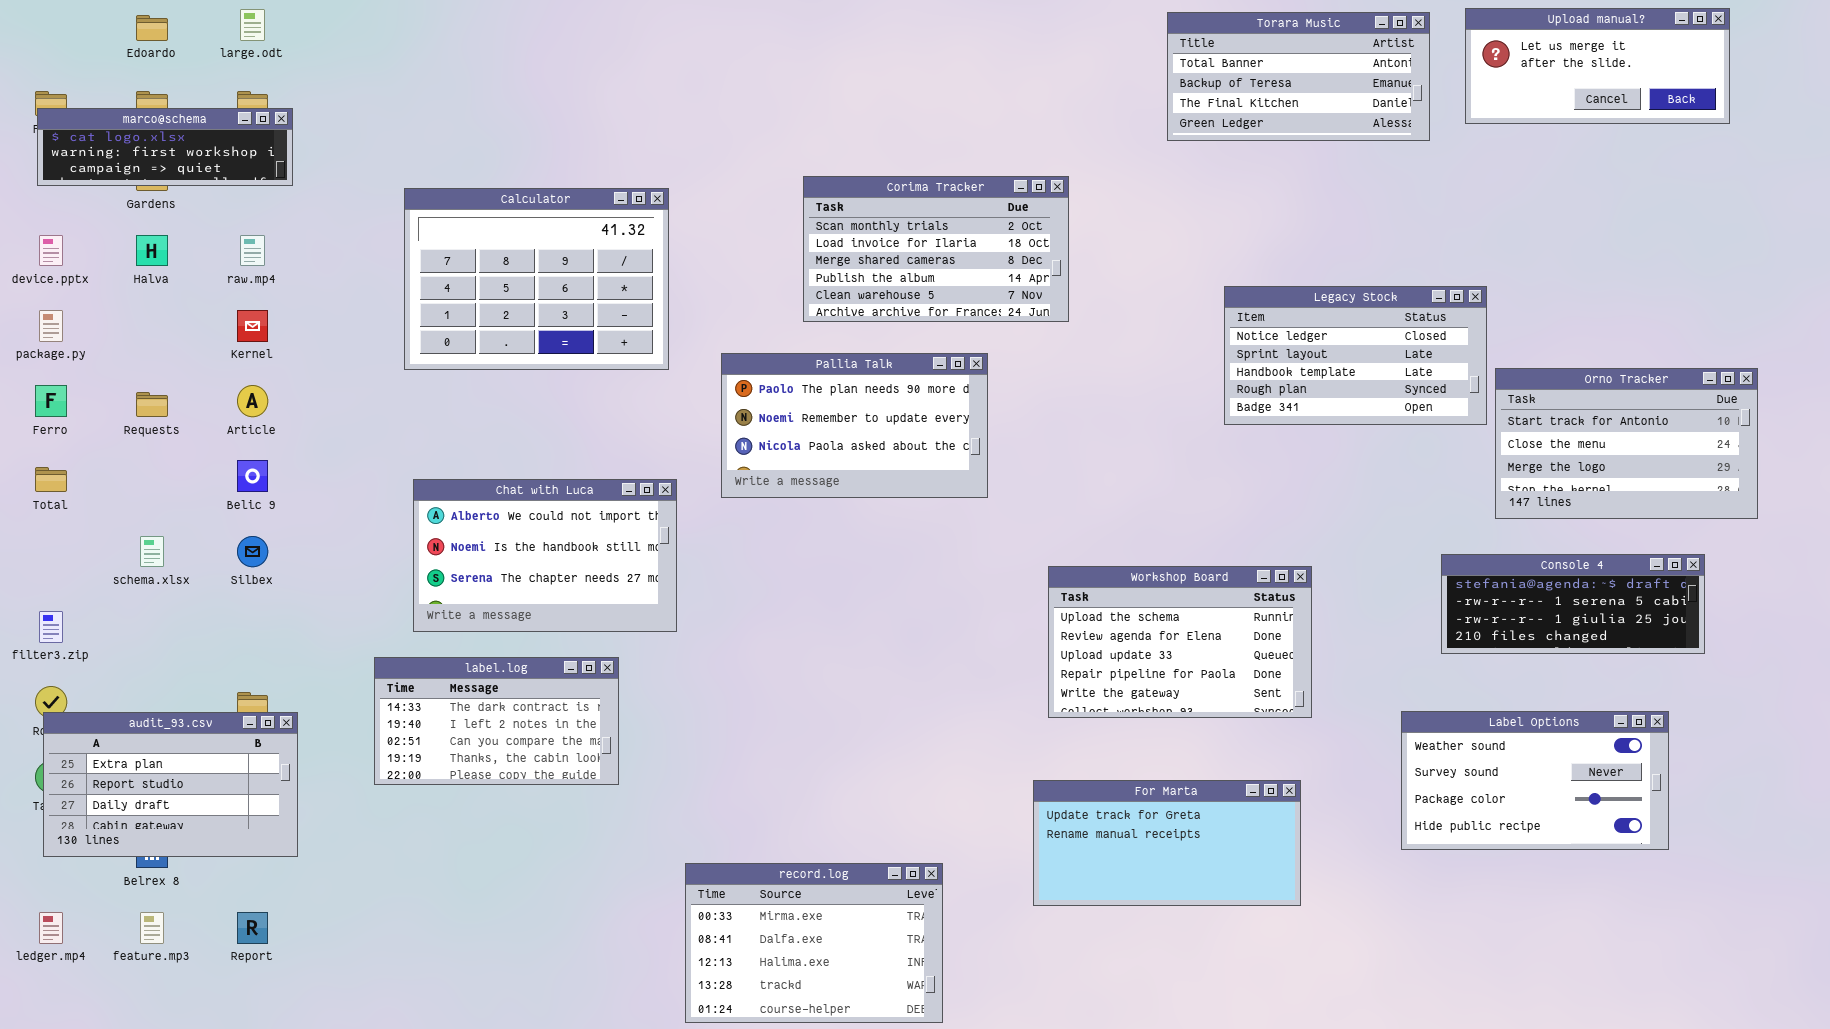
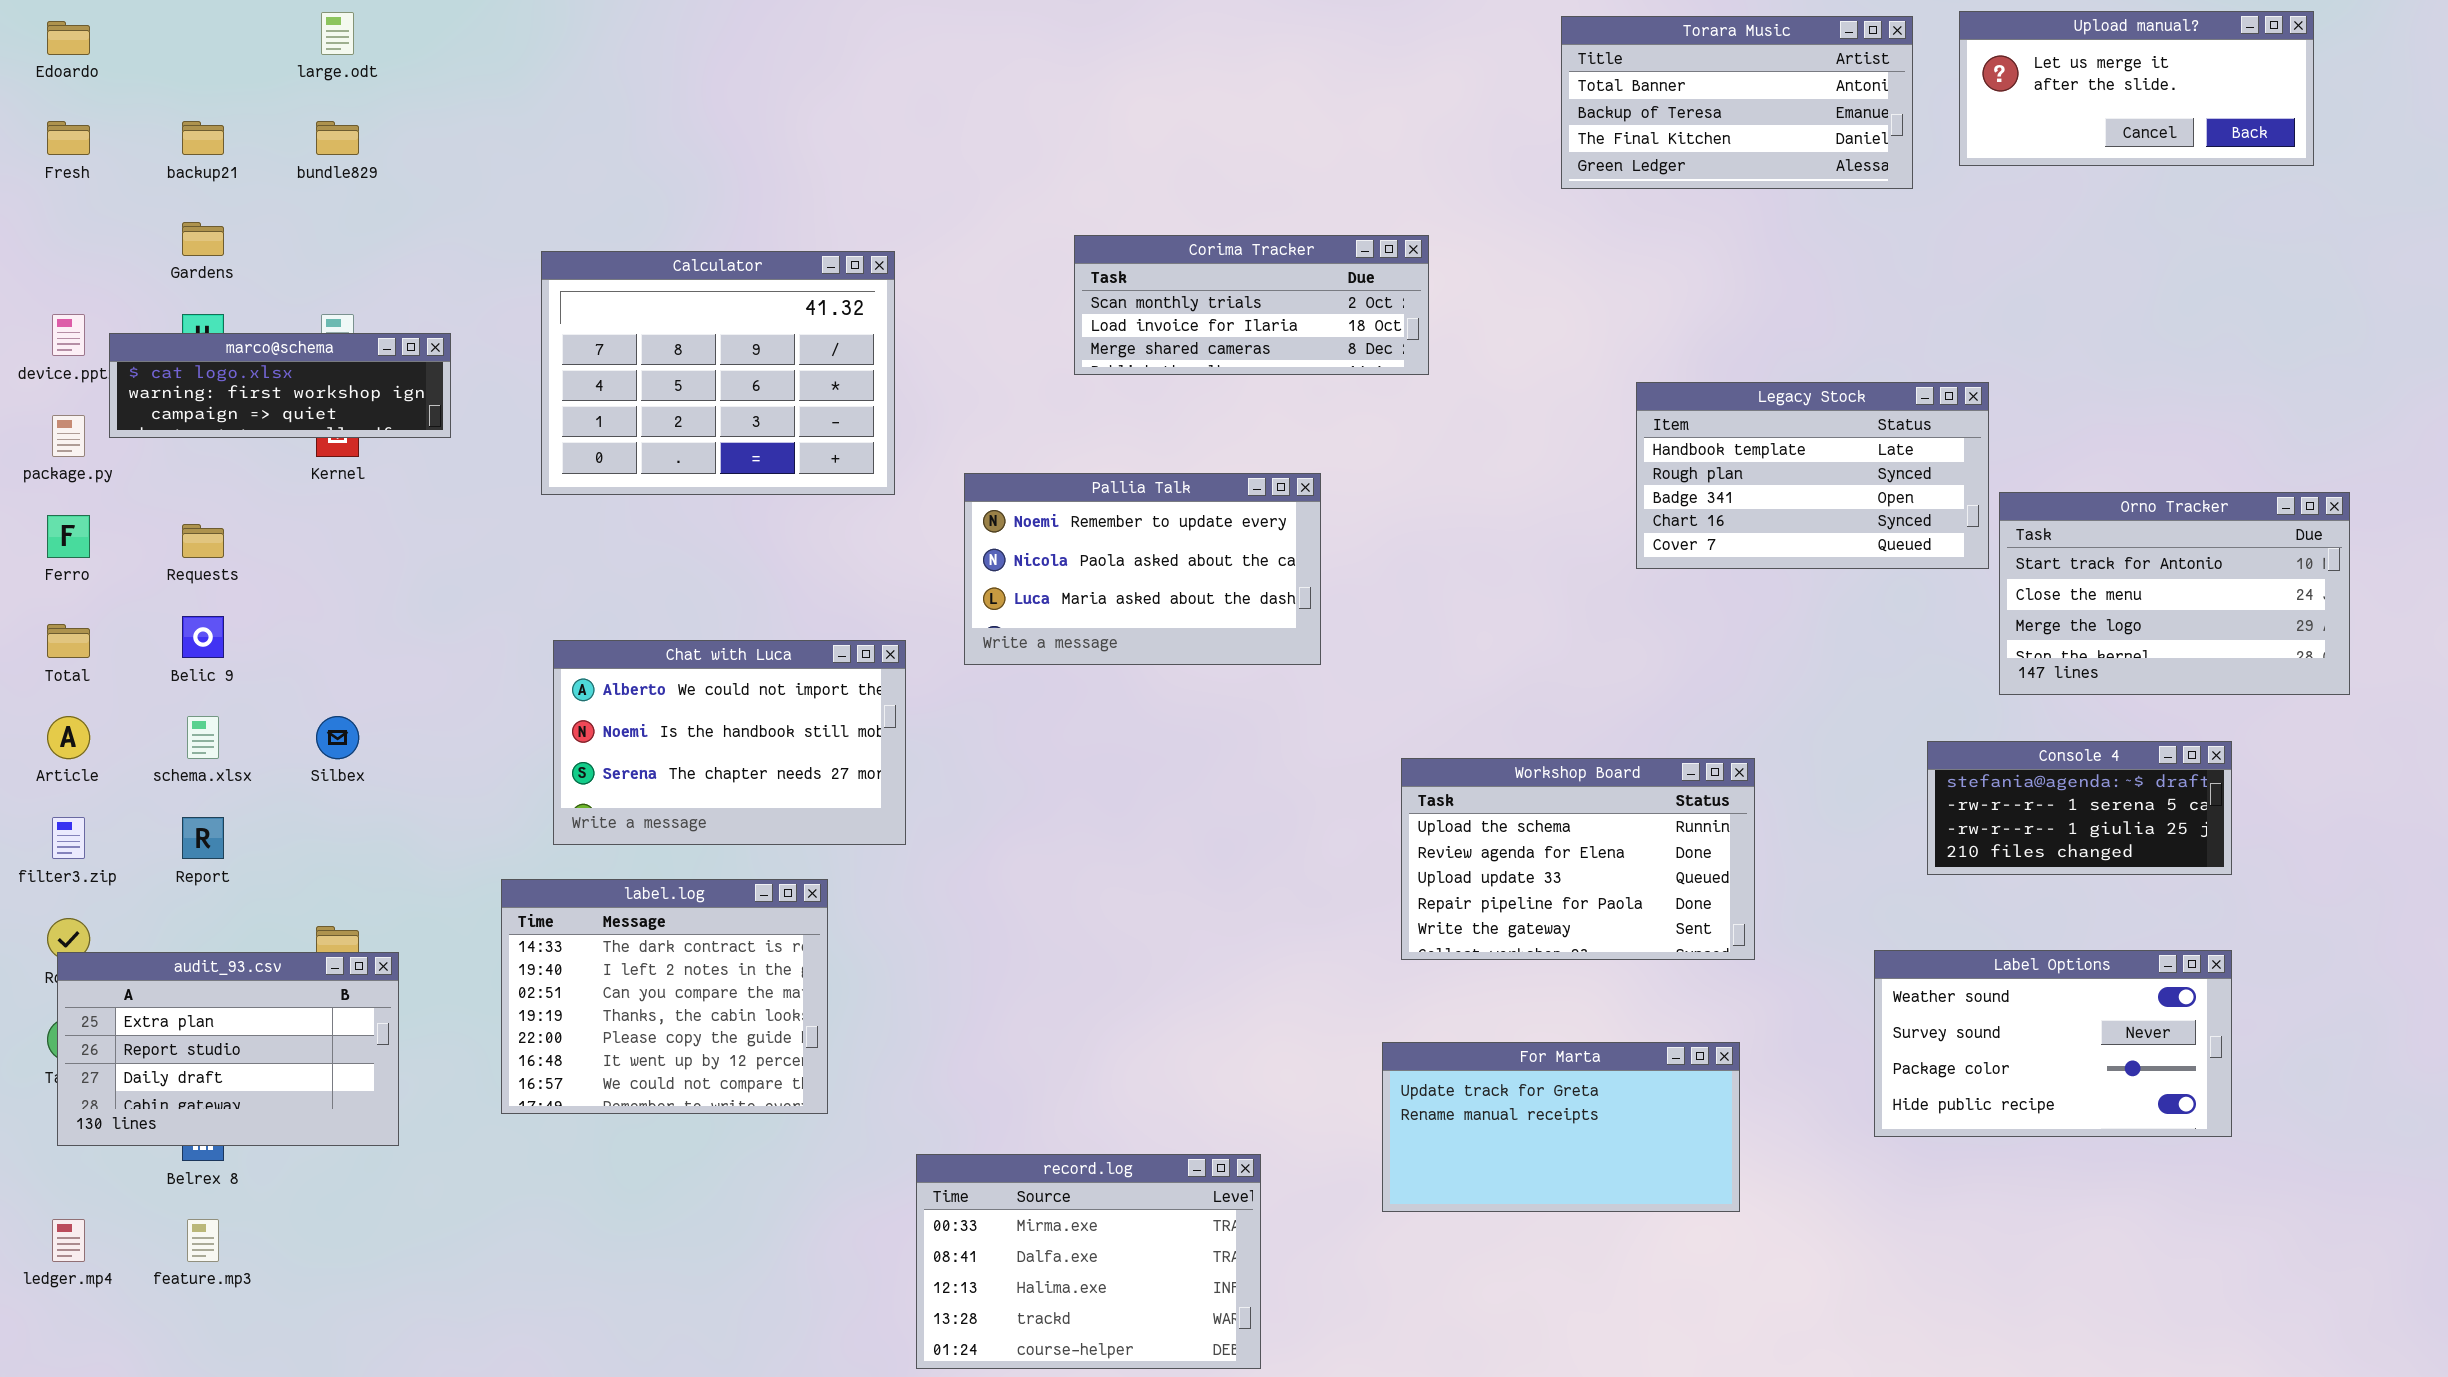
Edoardo: [136,15,168,41] -> [47,21,90,55], moved
marco@schema: [37,108,293,186] -> [109,333,451,438], moved
Corima Tracker: [803,176,1069,322] -> [1074,235,1429,375], resized
Legacy Stock: [1224,286,1487,425] -> [1636,382,1989,569], scrolled down 2 rows
Pallia Talk: [721,353,988,498] -> [964,473,1321,665], scrolled down 1 row
Article: [237,385,268,417] -> [47,716,90,759], moved
Belic 9: [237,460,268,492] -> [182,616,224,658], moved
Console 4: [1441,554,1705,654] -> [1927,741,2232,875], resized
label.log: [374,657,619,785] -> [501,879,828,1114], resized
Report: [237,912,268,944] -> [182,817,224,859], moved

